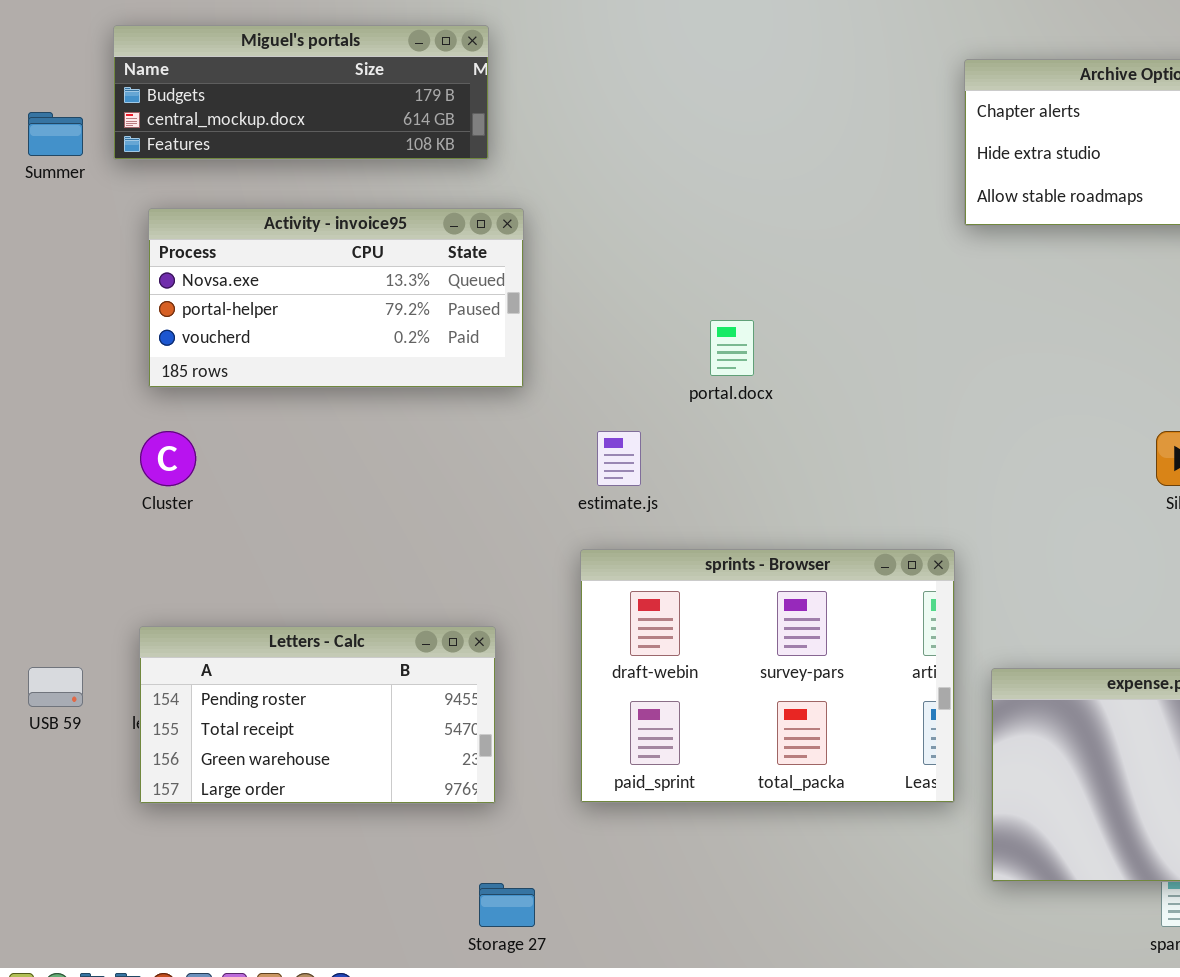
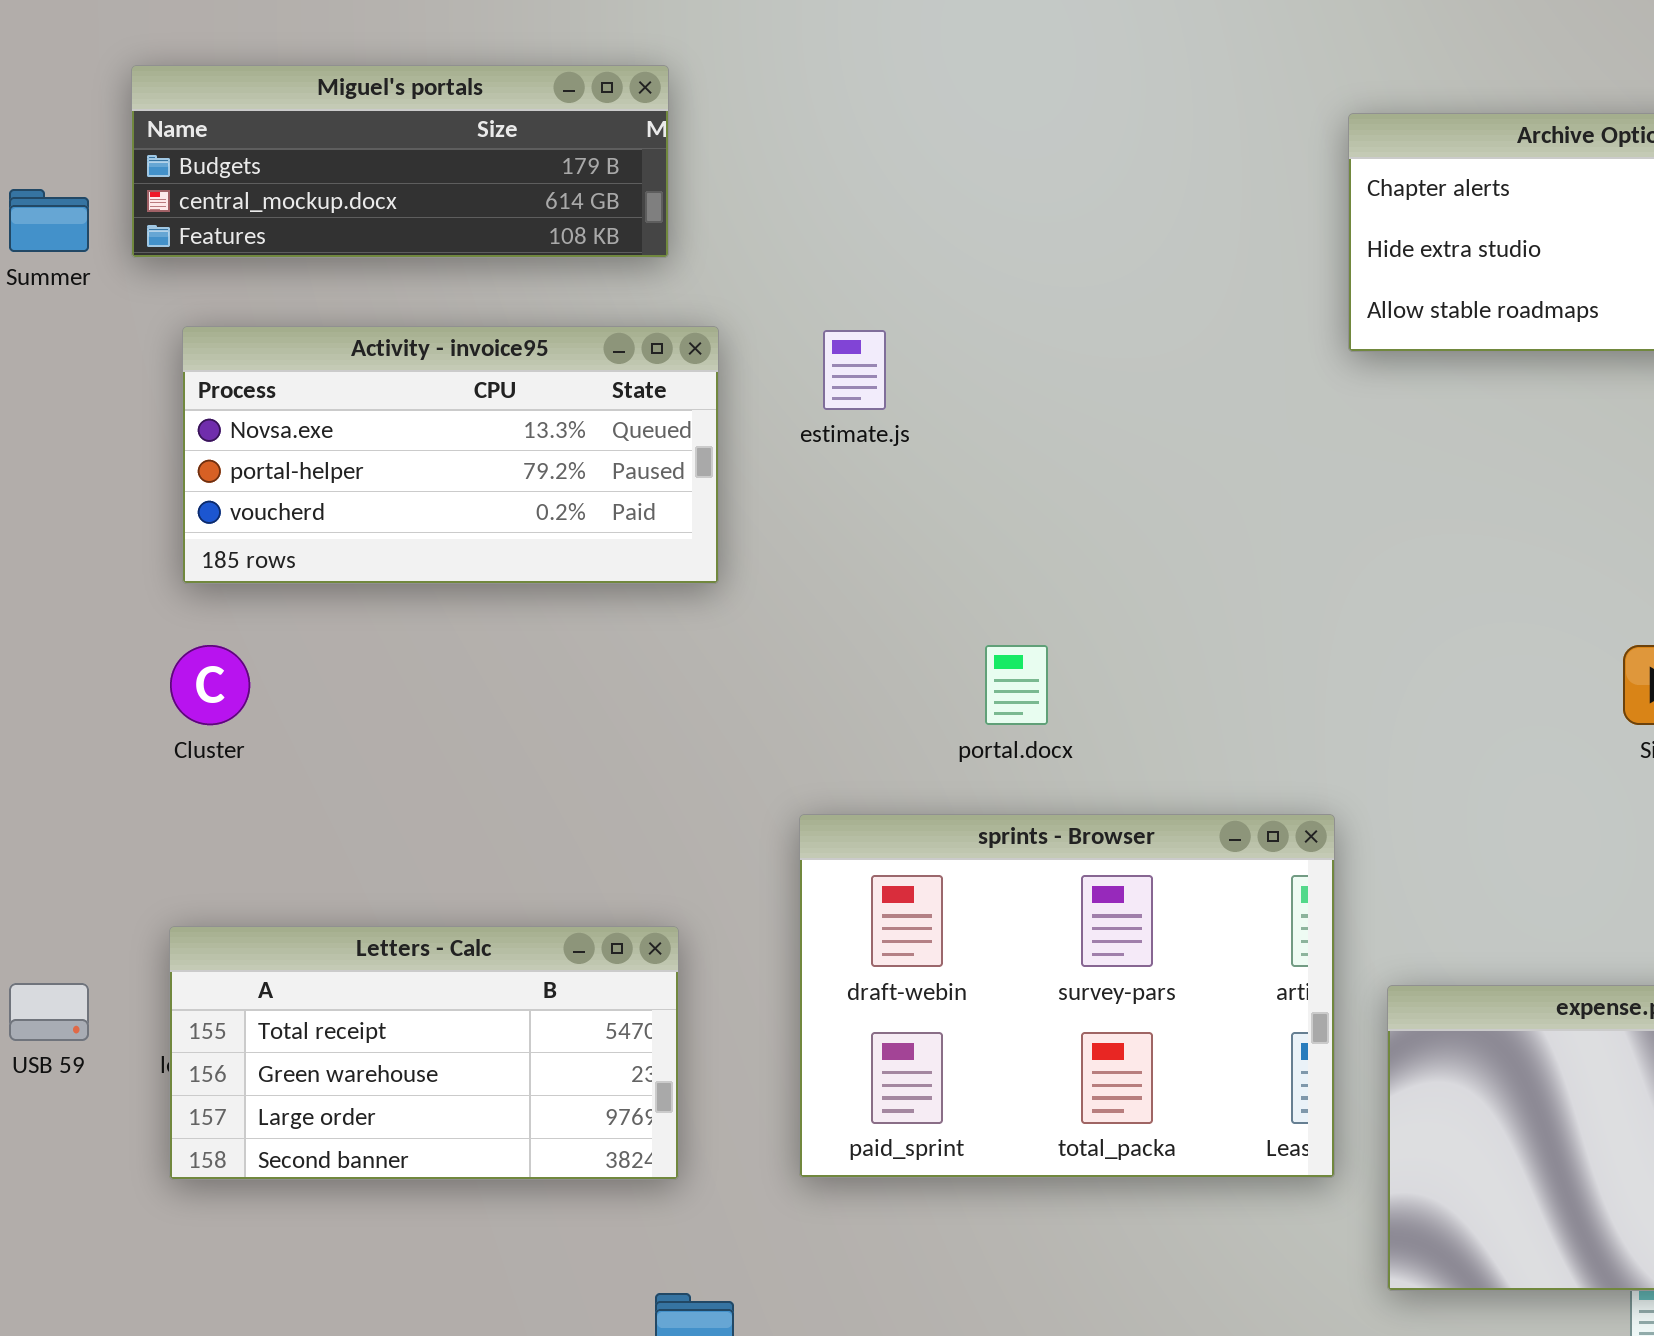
portal.docx: [710,320,754,376] -> [985,645,1048,725], moved
estimate.js: [597,431,641,486] -> [823,330,886,410], moved
Letters - Calc: [139,626,496,804] -> [169,926,679,1180], scrolled down 1 row

